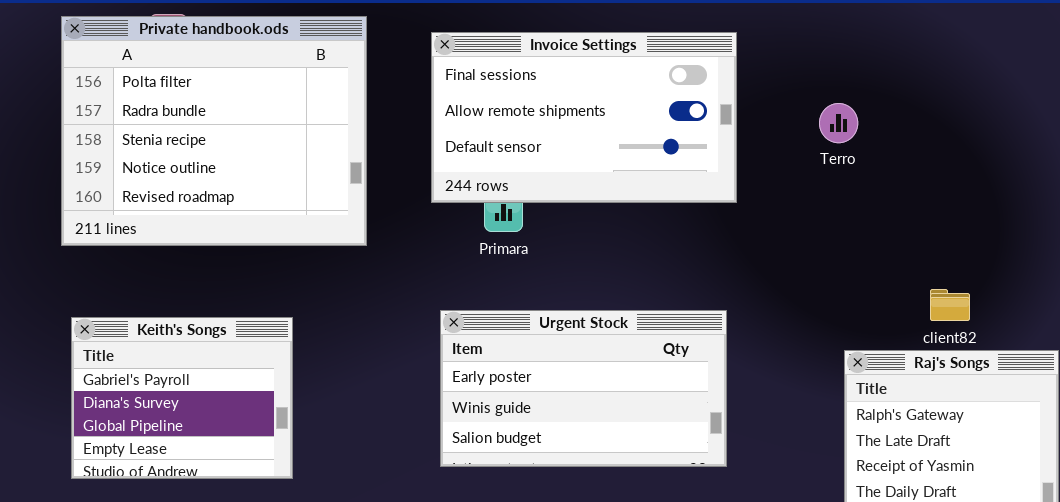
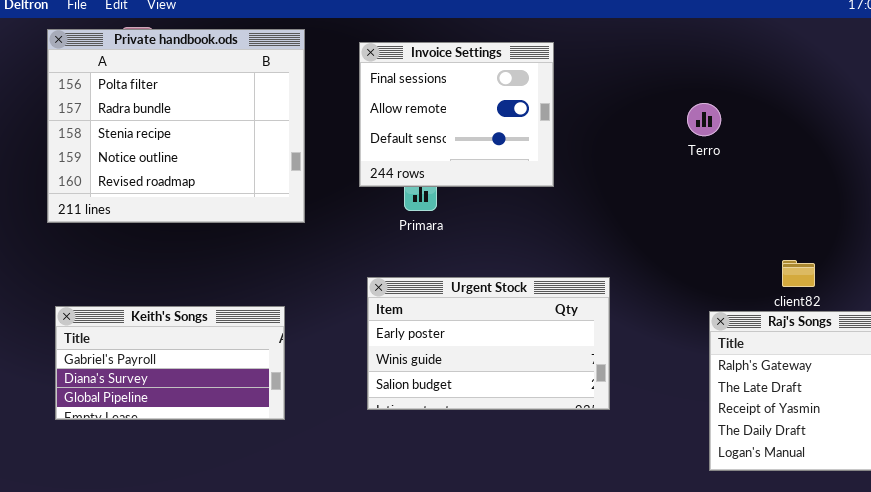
Invoice Settings: [431,32,737,203] -> [359,42,554,187], resized
Keith's Songs: [71,317,293,479] -> [55,306,285,420], resized

